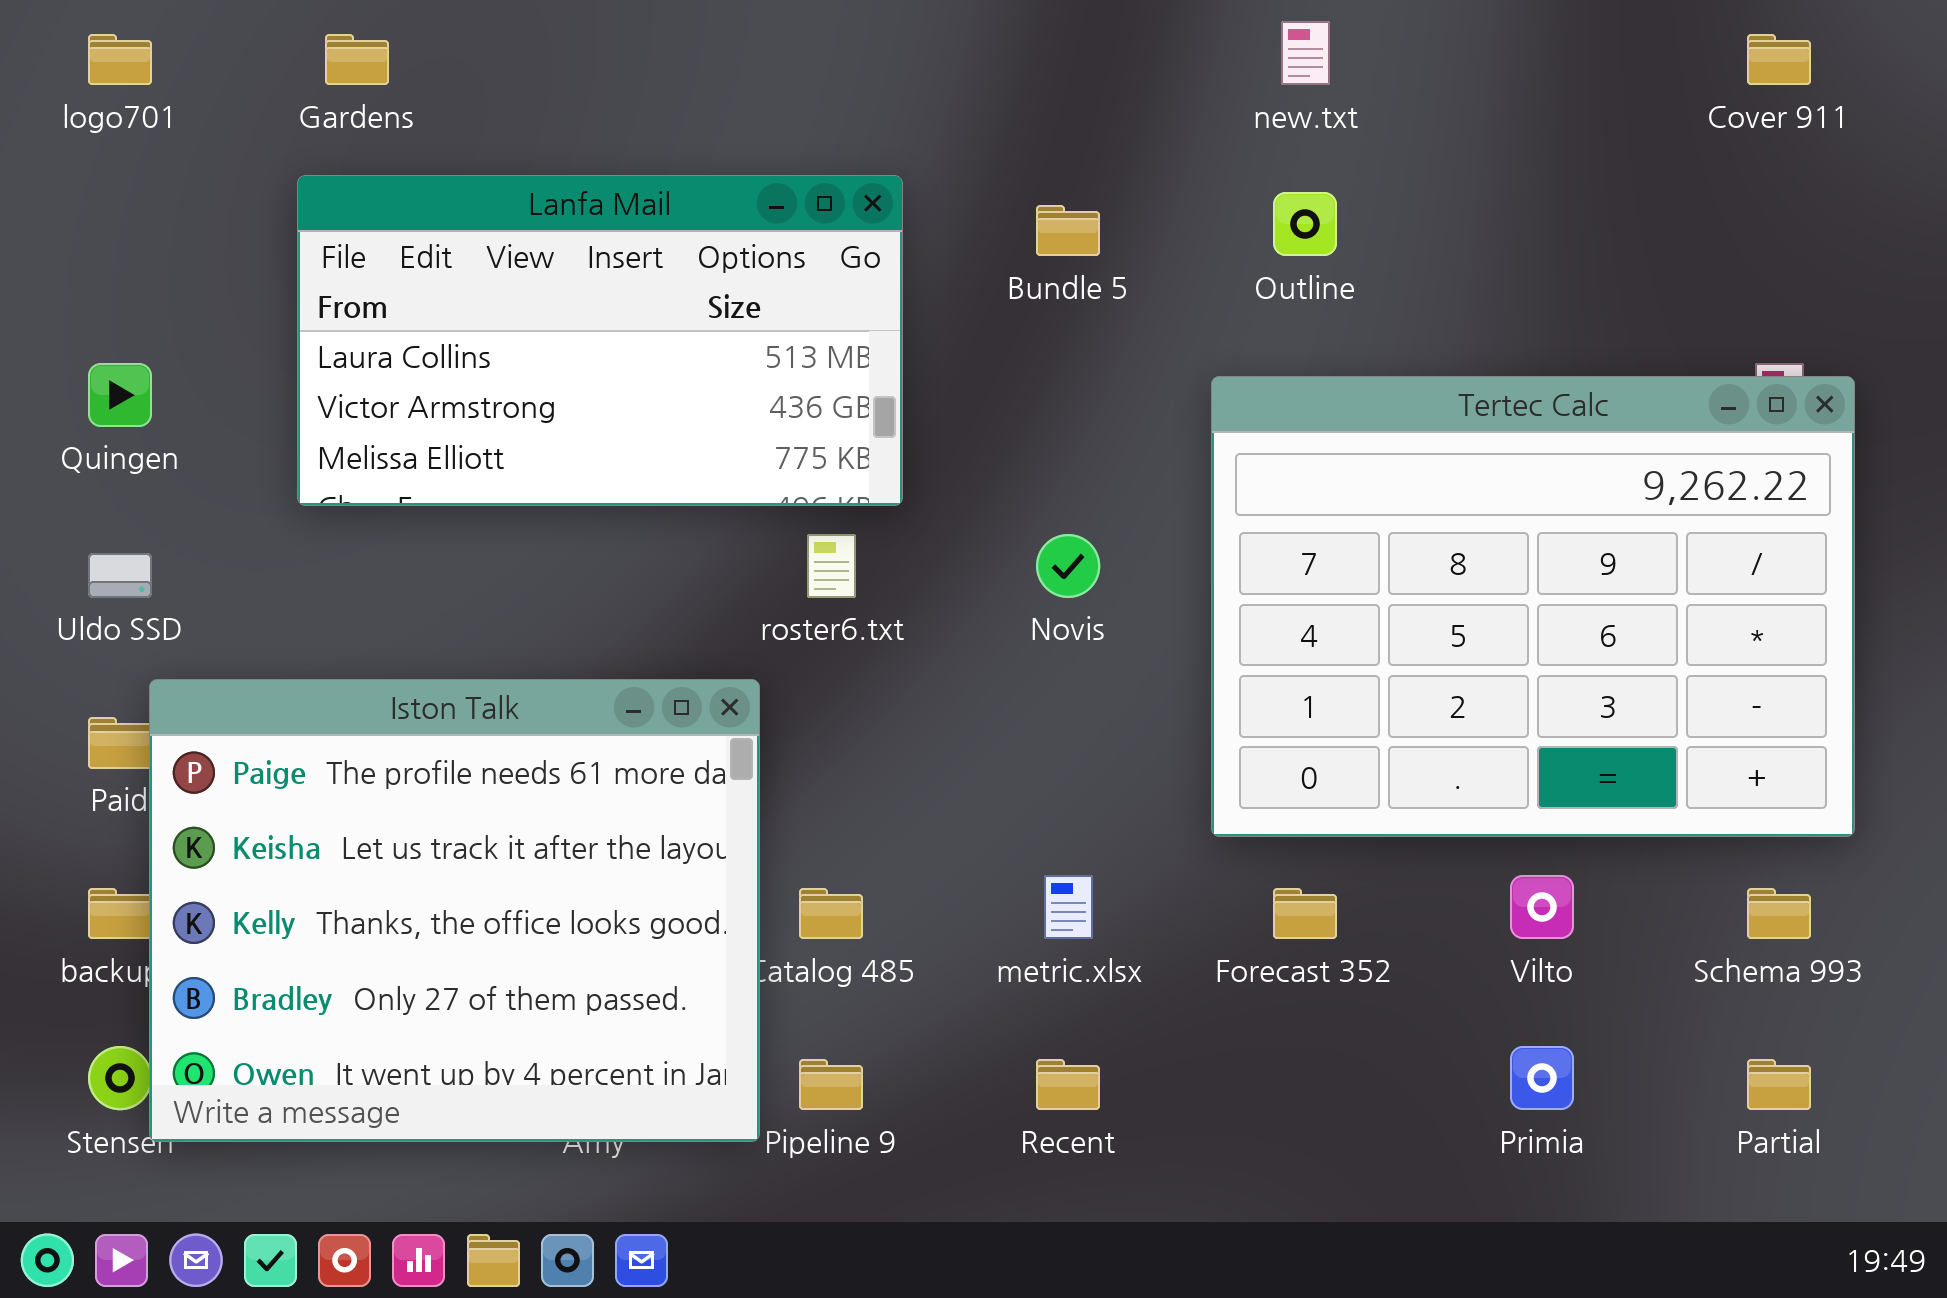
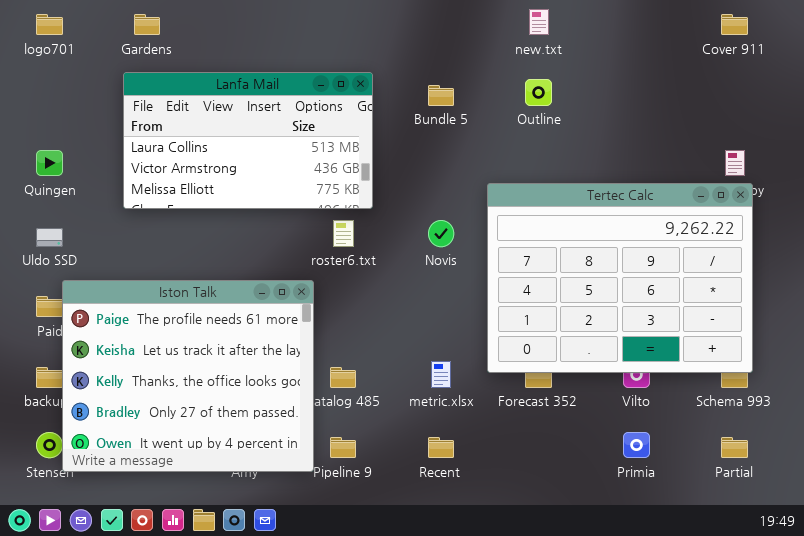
Tertec Calc: [1211,376,1855,837] -> [487,183,753,373], moved

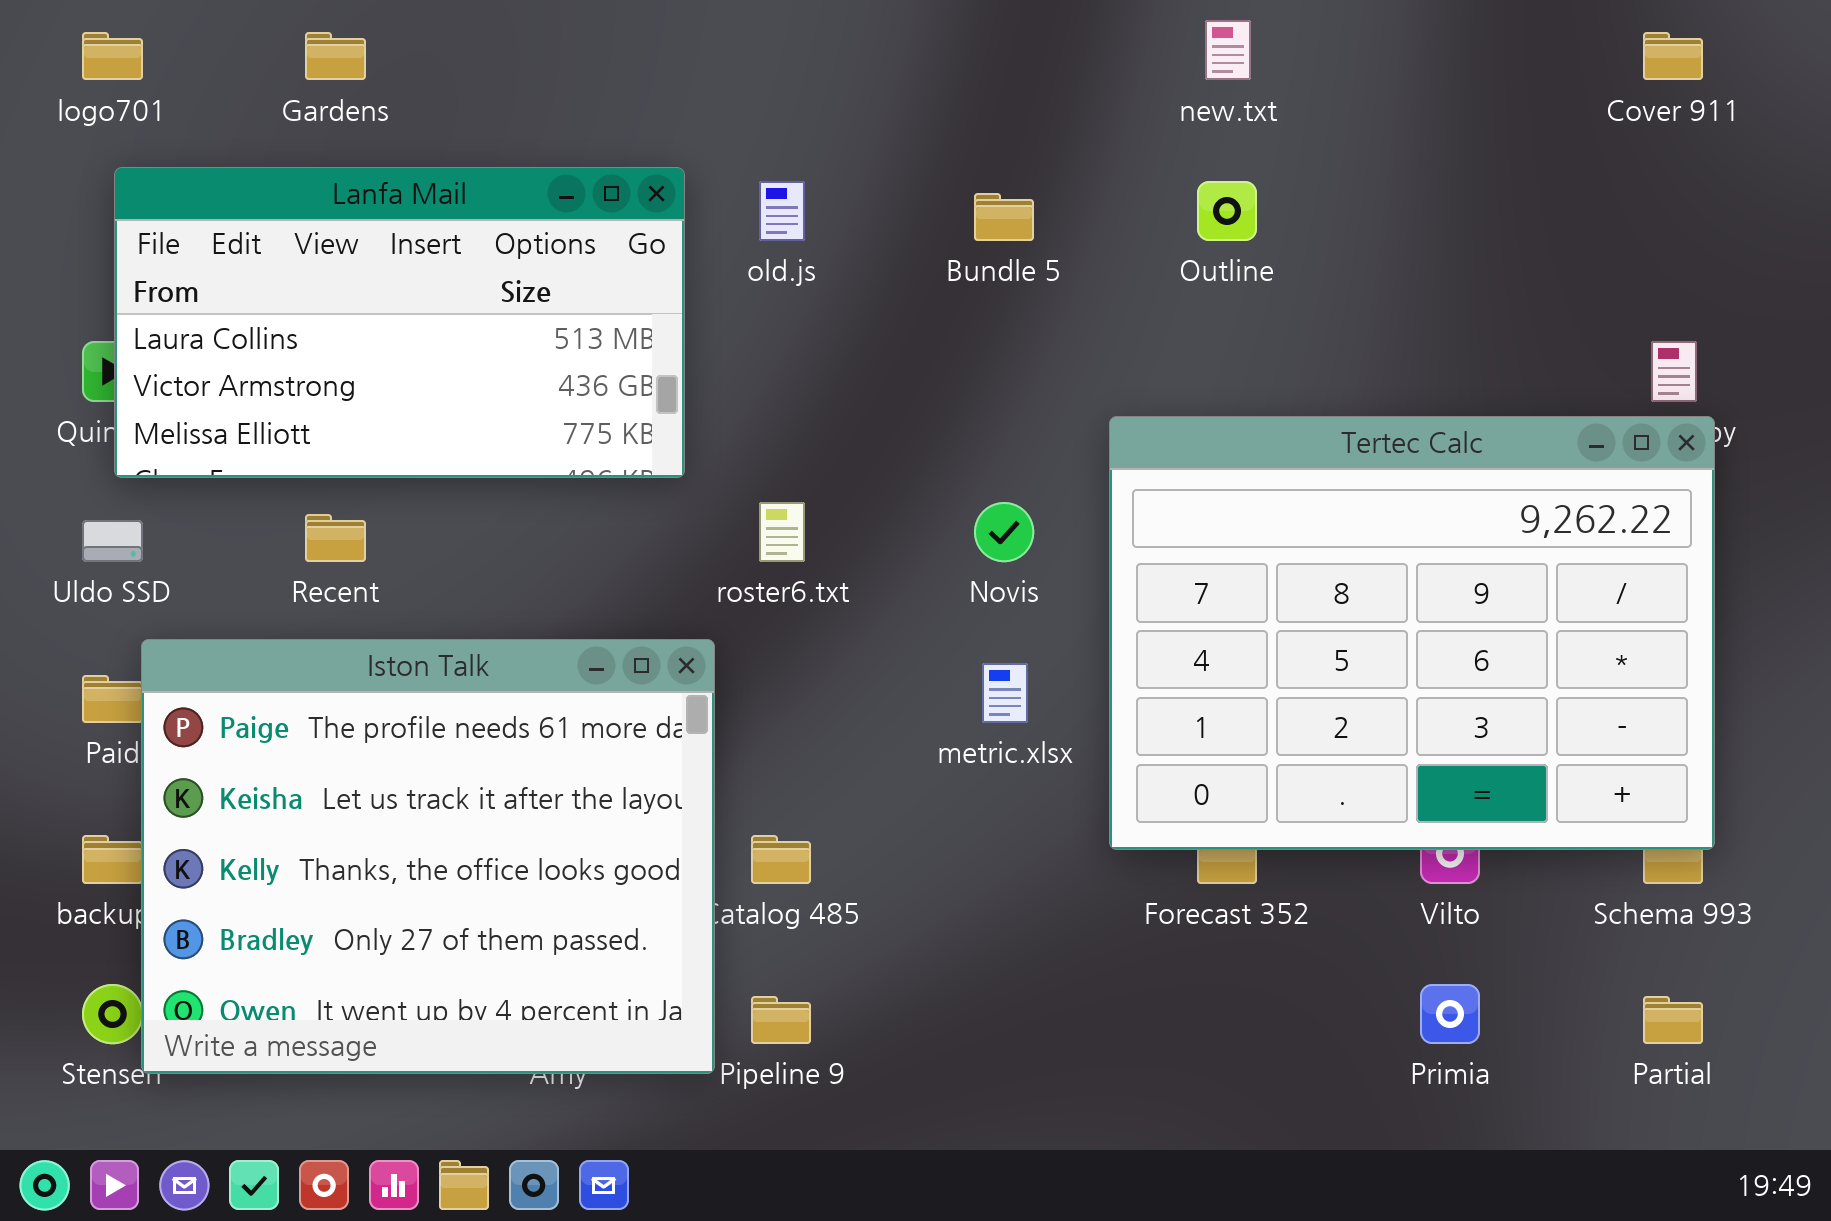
Lanfa Mail: [123,72,373,209] -> [114,167,685,478], moved
metric.xlsx: [431,361,451,388] -> [982,663,1028,723], moved
Recent: [428,437,454,458] -> [305,514,366,562], moved

